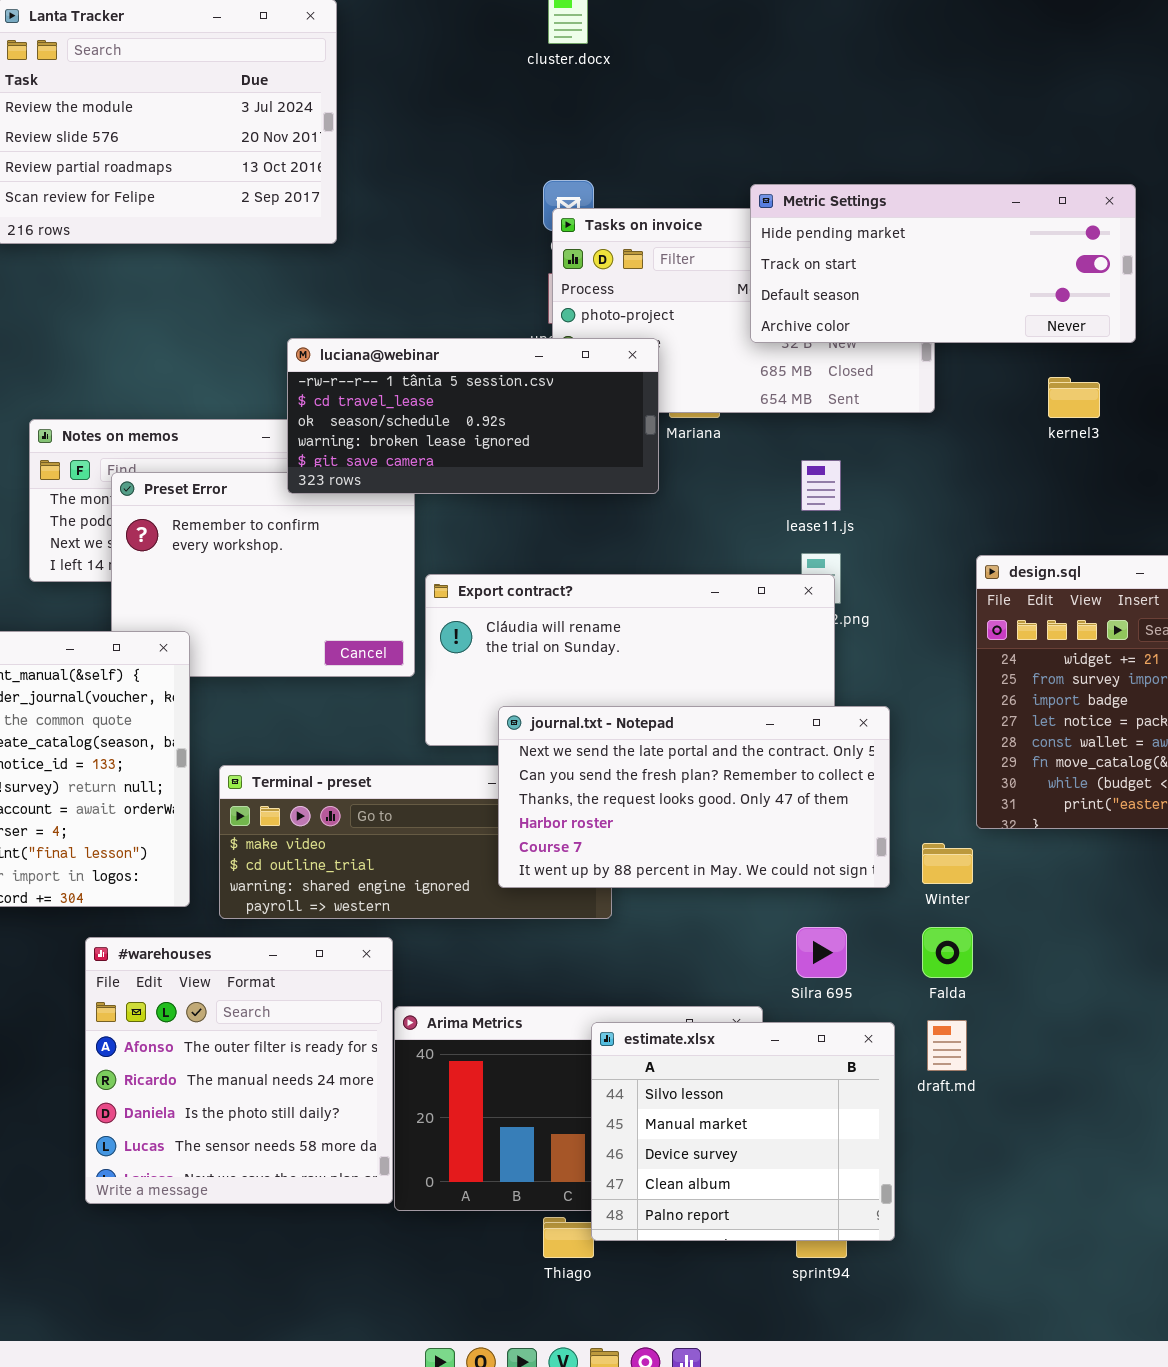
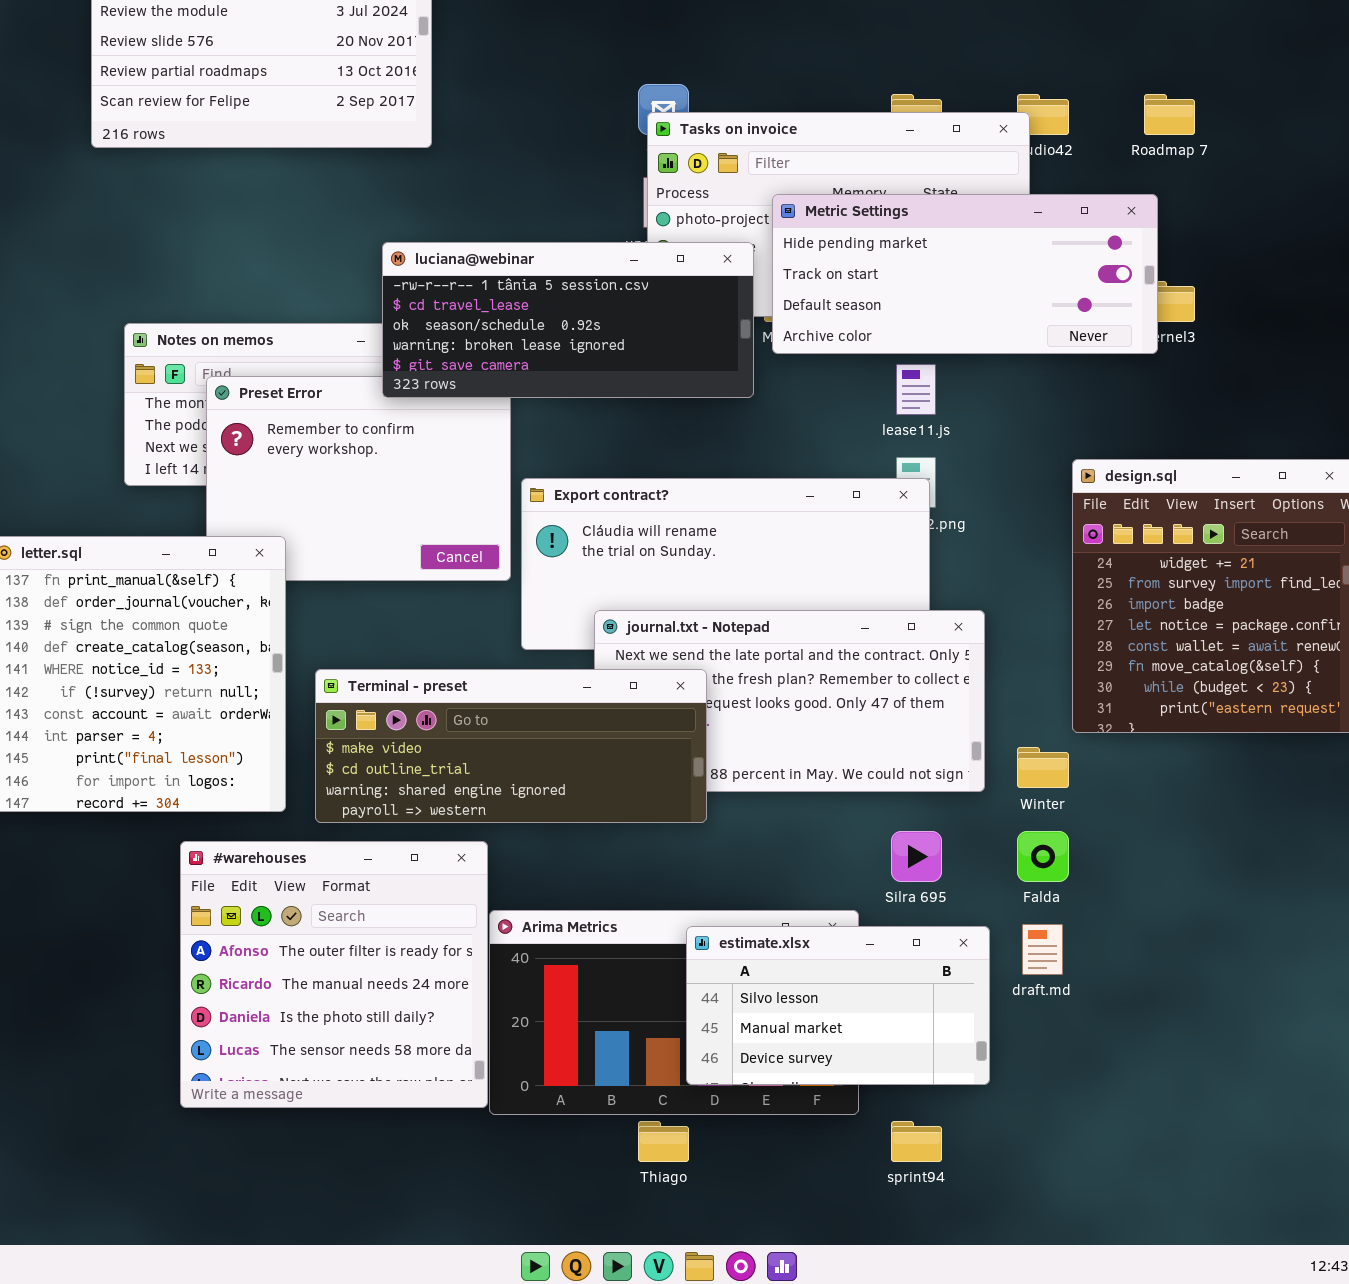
Metric Settings: [750,184,1136,343] -> [772,194,1158,354], moved
Terminal - preset: [219,765,612,919] -> [315,669,707,823], raised
estimate.xlsx: [591,1022,895,1241] -> [686,926,990,1085], resized

